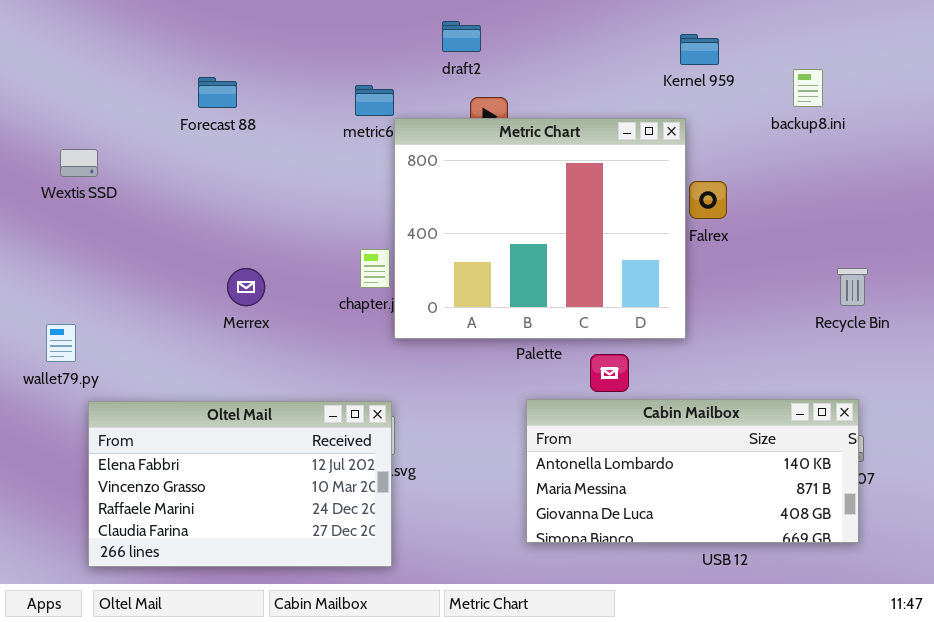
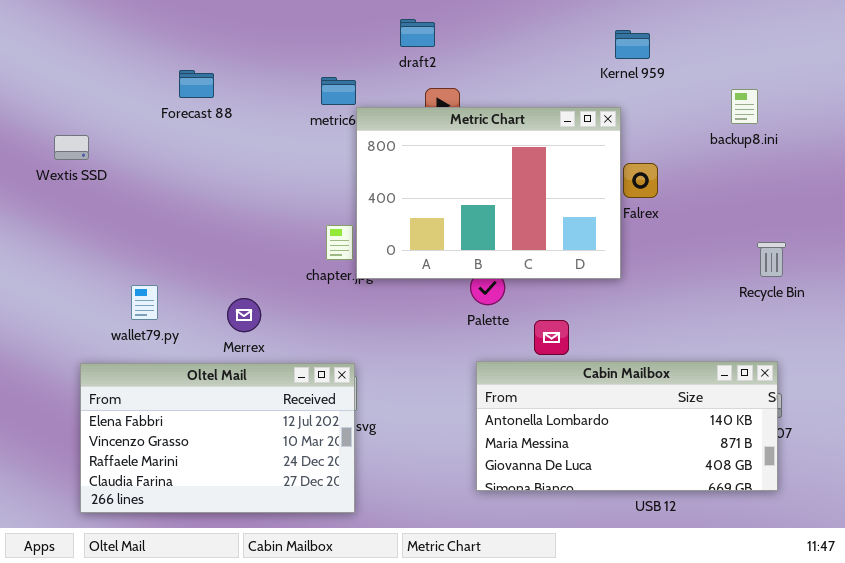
backup8.ini: [793,69,823,107] -> [731,89,758,124], moved
Metric Chart: [394,118,686,339] -> [356,107,621,279], resized
Merrex: [227,268,265,306] -> [227,298,261,332], moved
wallet79.py: [46,324,76,362] -> [131,285,158,320], moved

